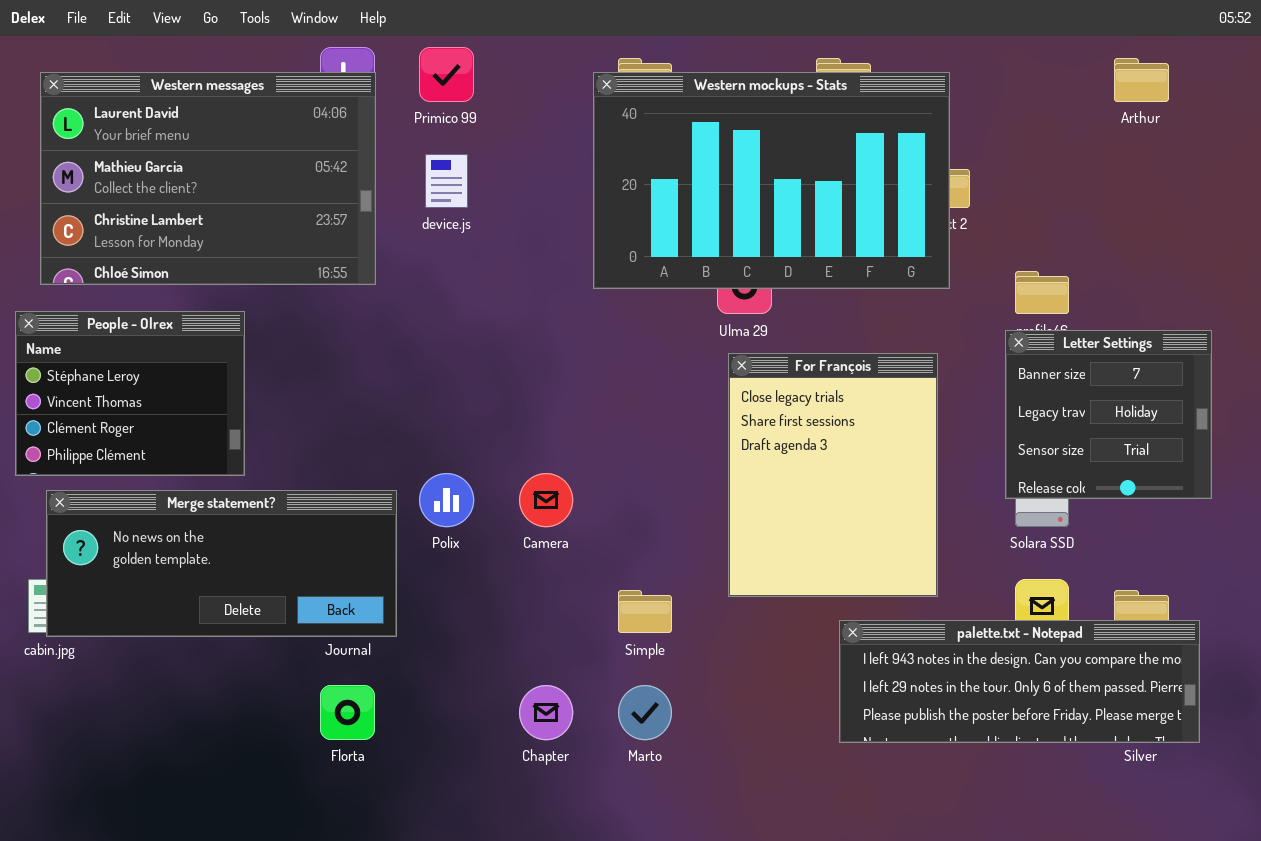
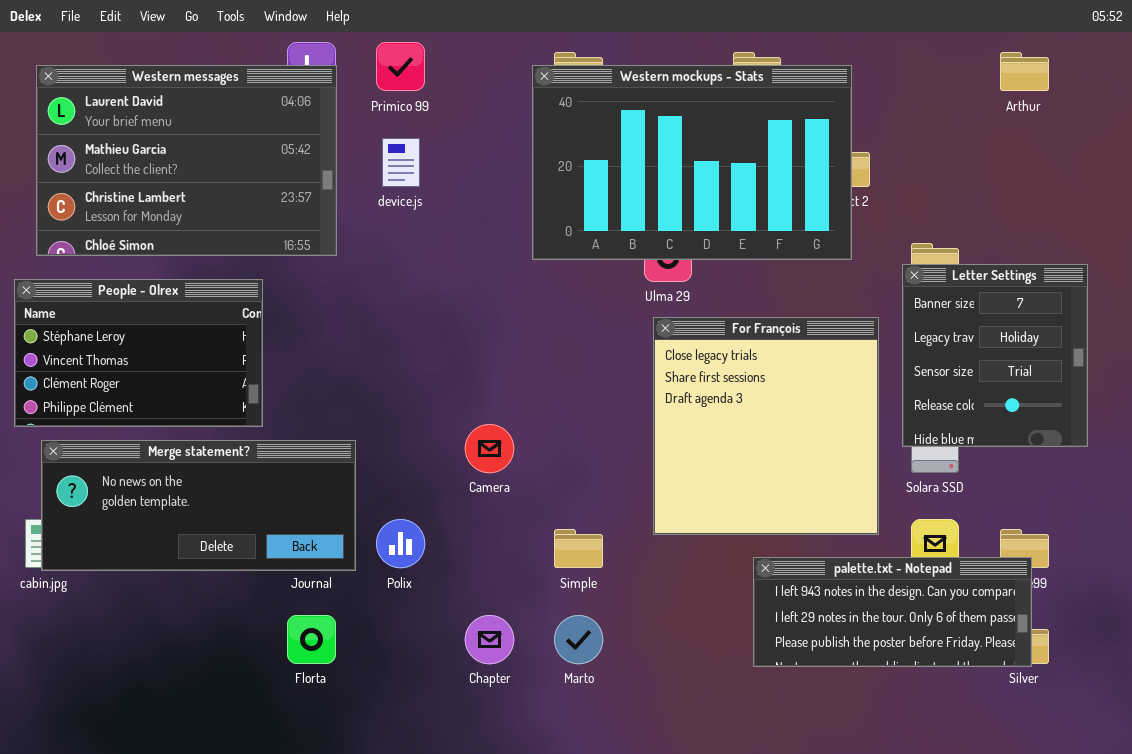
People - Olrex: [15,311,245,476] -> [14,279,263,427], resized
Letter Settings: [1005,330,1212,499] -> [902,264,1088,447], resized
For François: [728,353,938,597] -> [653,317,879,535], resized
Polix: [419,473,474,527] -> [376,519,425,568], moved
palette.txt - Notepad: [839,620,1200,743] -> [753,557,1032,667], resized

